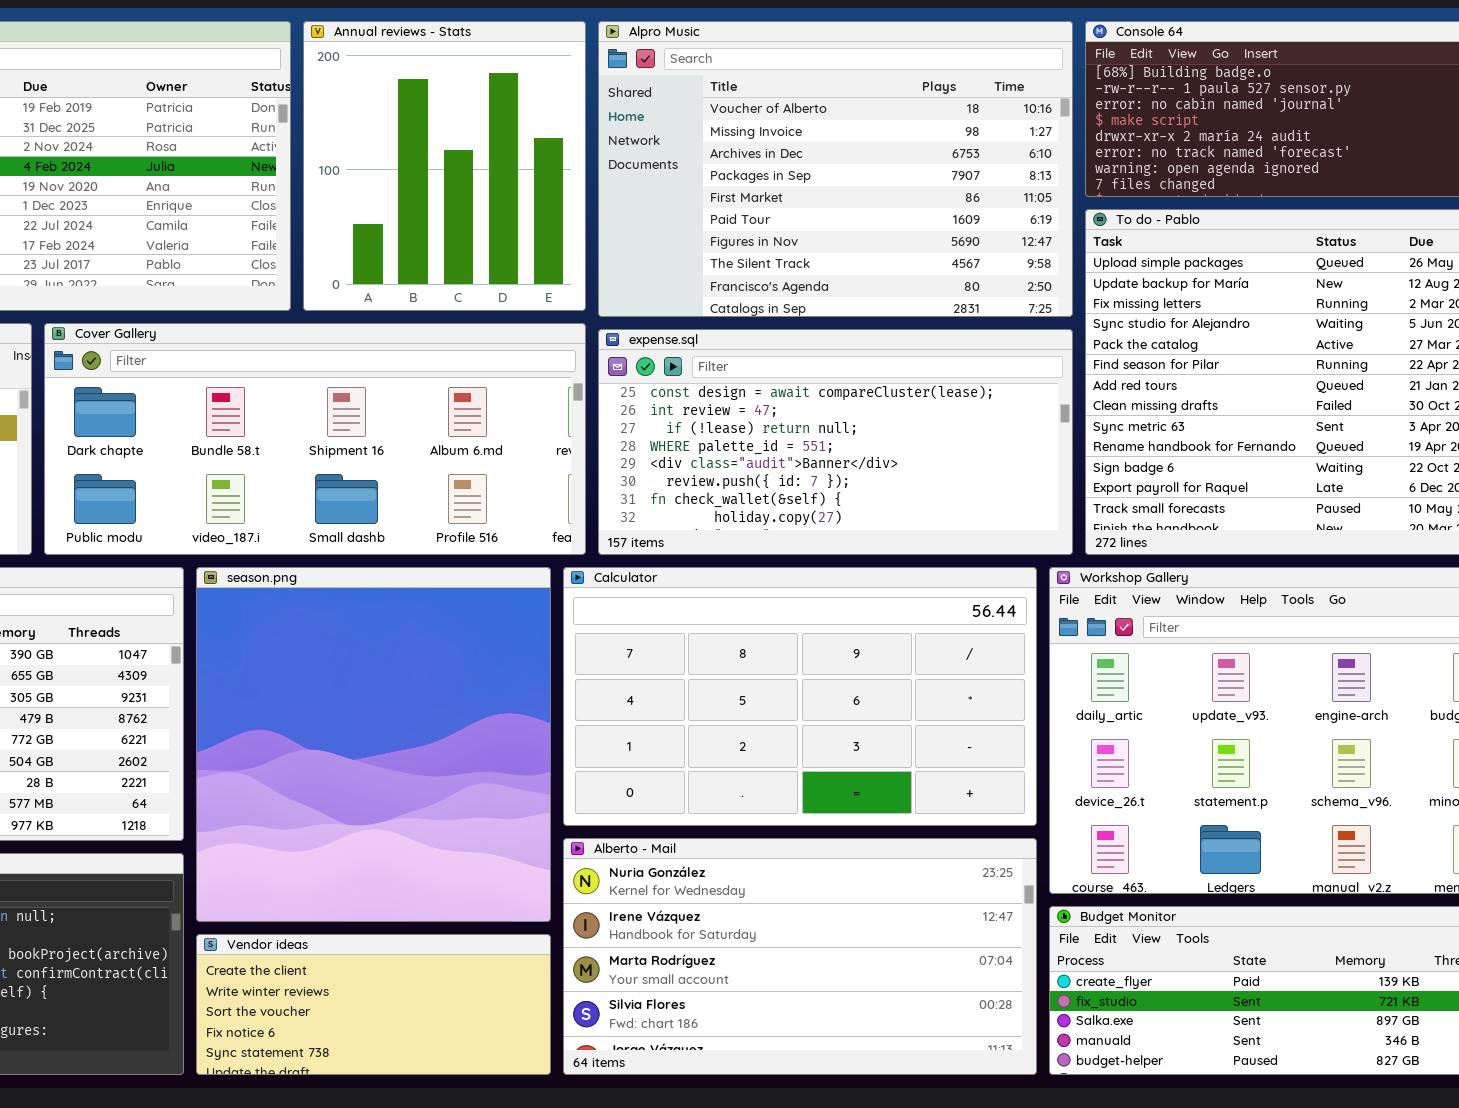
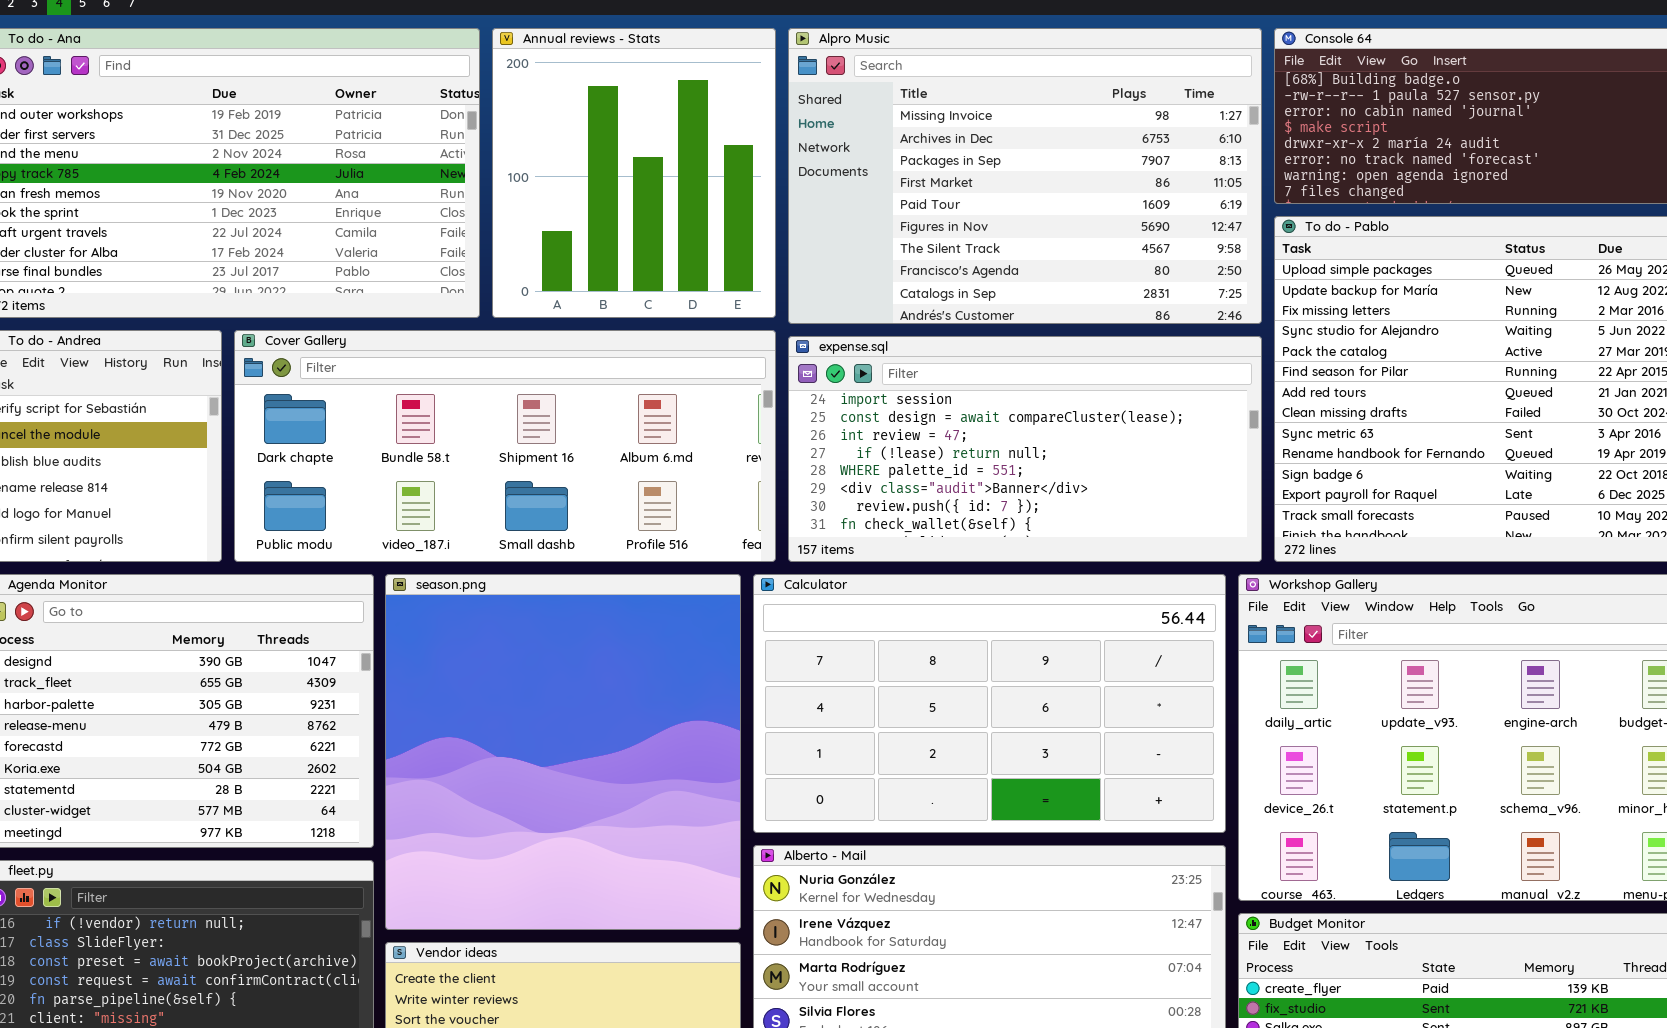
Alpro Music: [598,21,1073,317] -> [788,28,1262,324], scrolled down 1 row
expense.sql: [598,329,1073,555] -> [788,336,1262,562], scrolled up 1 row

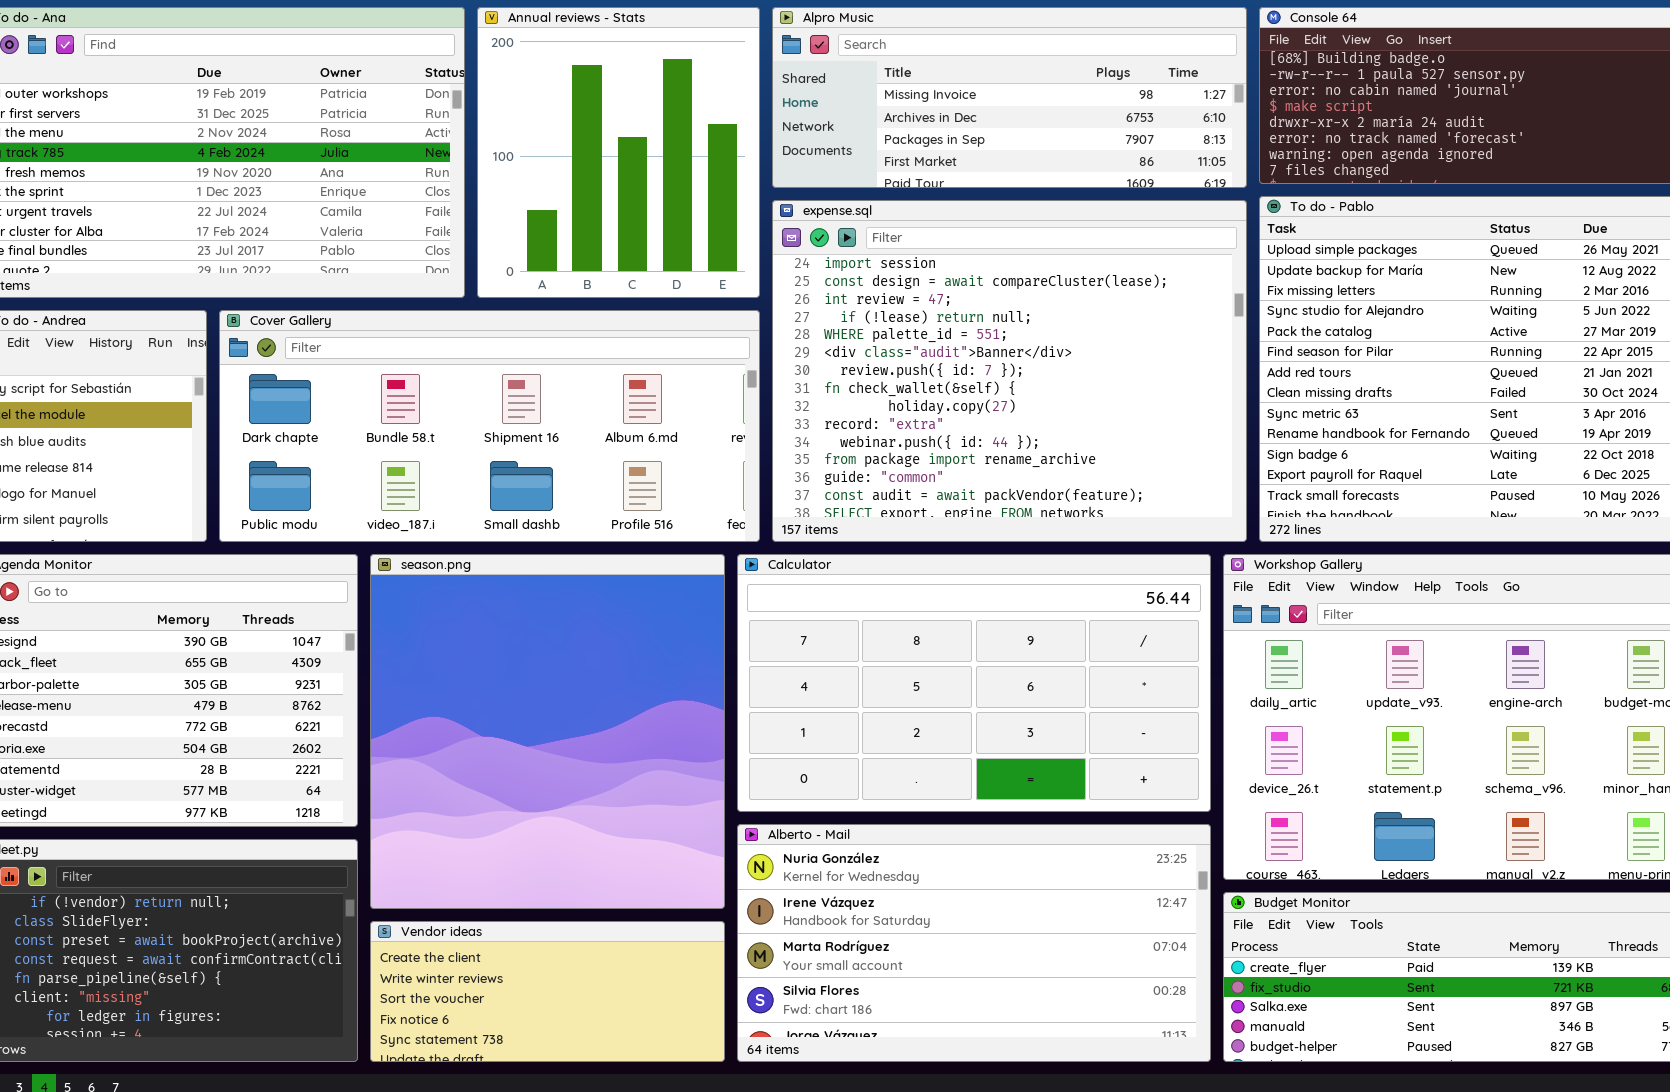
Alpro Music: [788,28,1262,324] -> [772,7,1247,188], resized
expense.sql: [788,336,1262,562] -> [772,200,1247,542], resized

